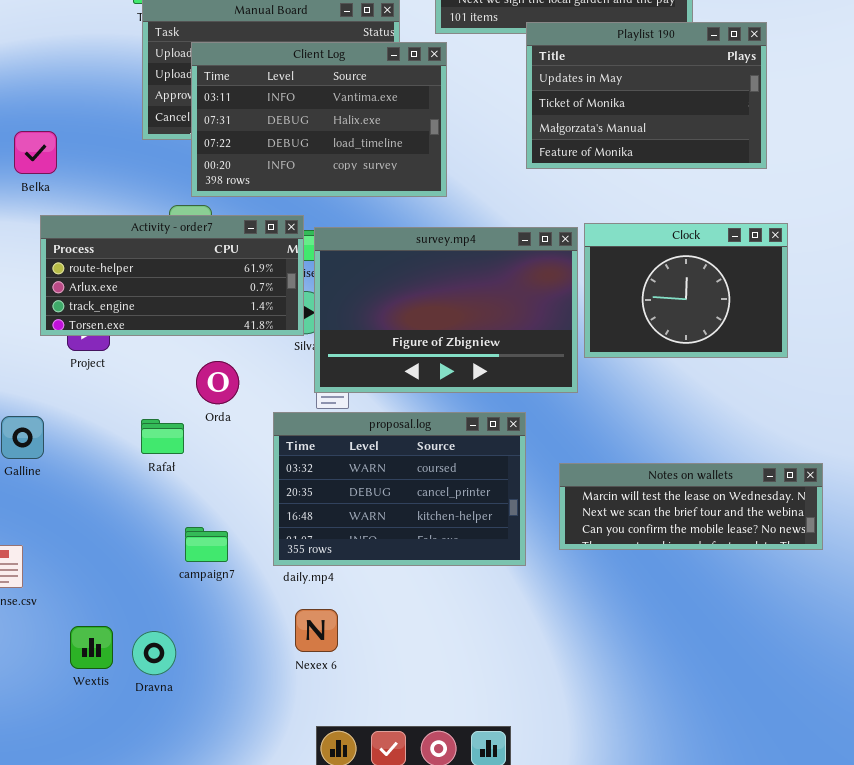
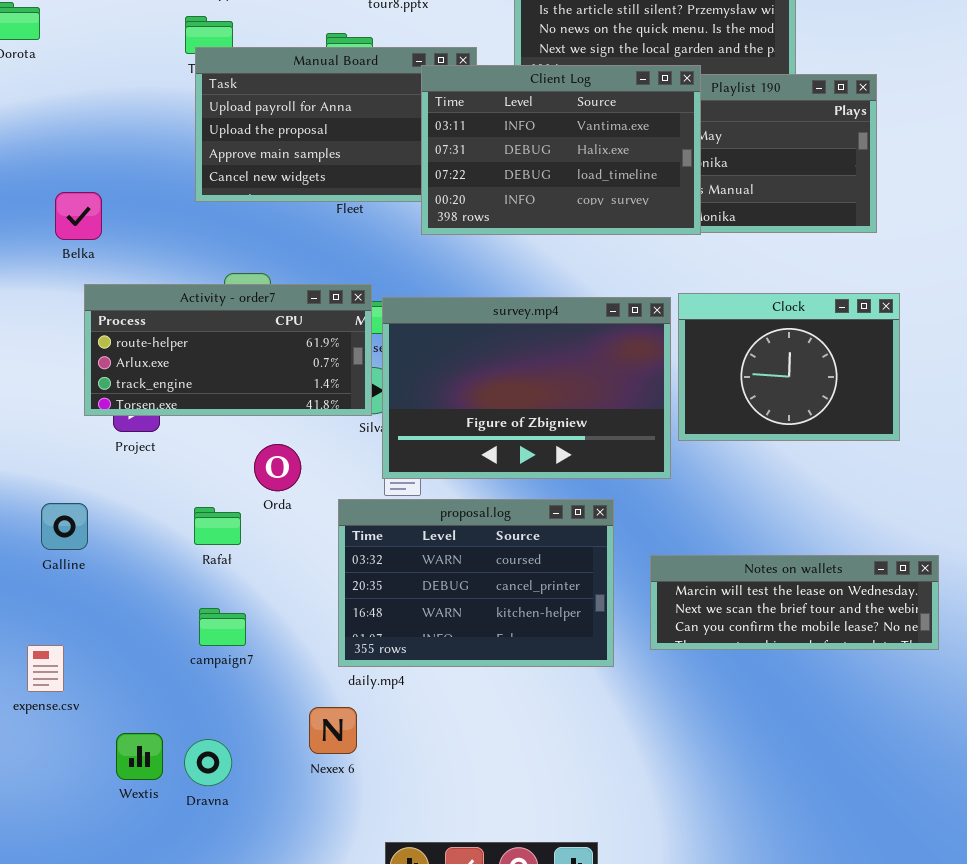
Client Log: [191,42,447,197] -> [421,65,701,235], moved
campaign7: [185,527,228,562] -> [199,608,246,646], moved
Nexex 6: [295,609,338,652] -> [309,707,357,754], moved

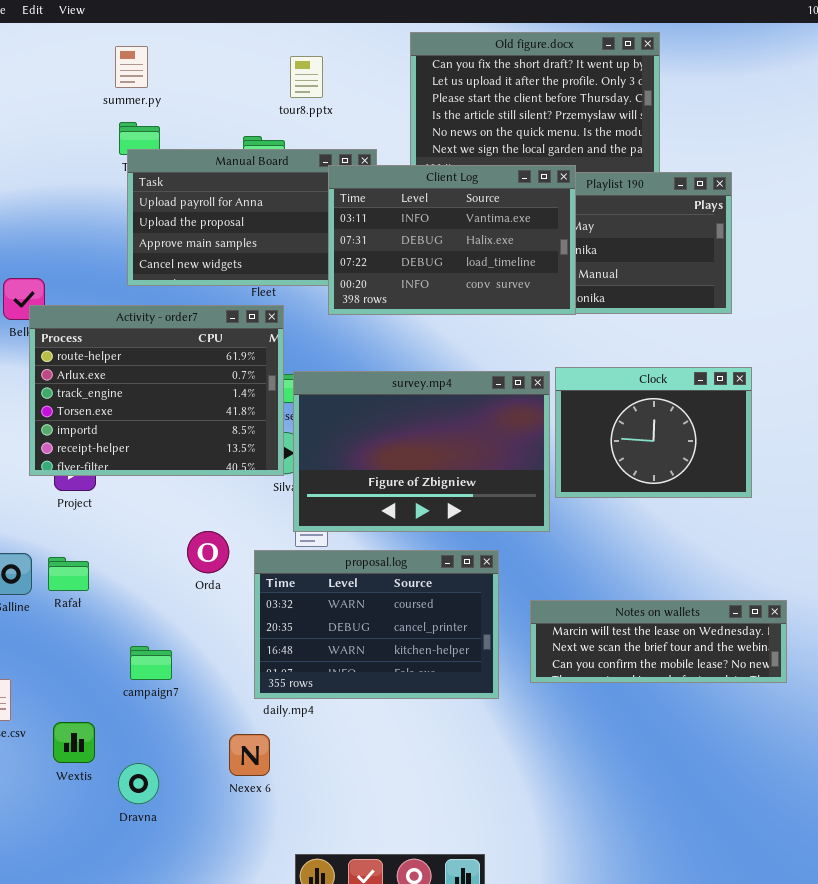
Activity - order7: [84,284,372,416] -> [29,305,284,476], resized
Orda: [254,444,301,491] -> [187,531,229,573], moved
Rafał: [194,507,241,545] -> [48,557,89,591], moved
Wextis: [116,733,163,780] -> [53,722,95,763], moved

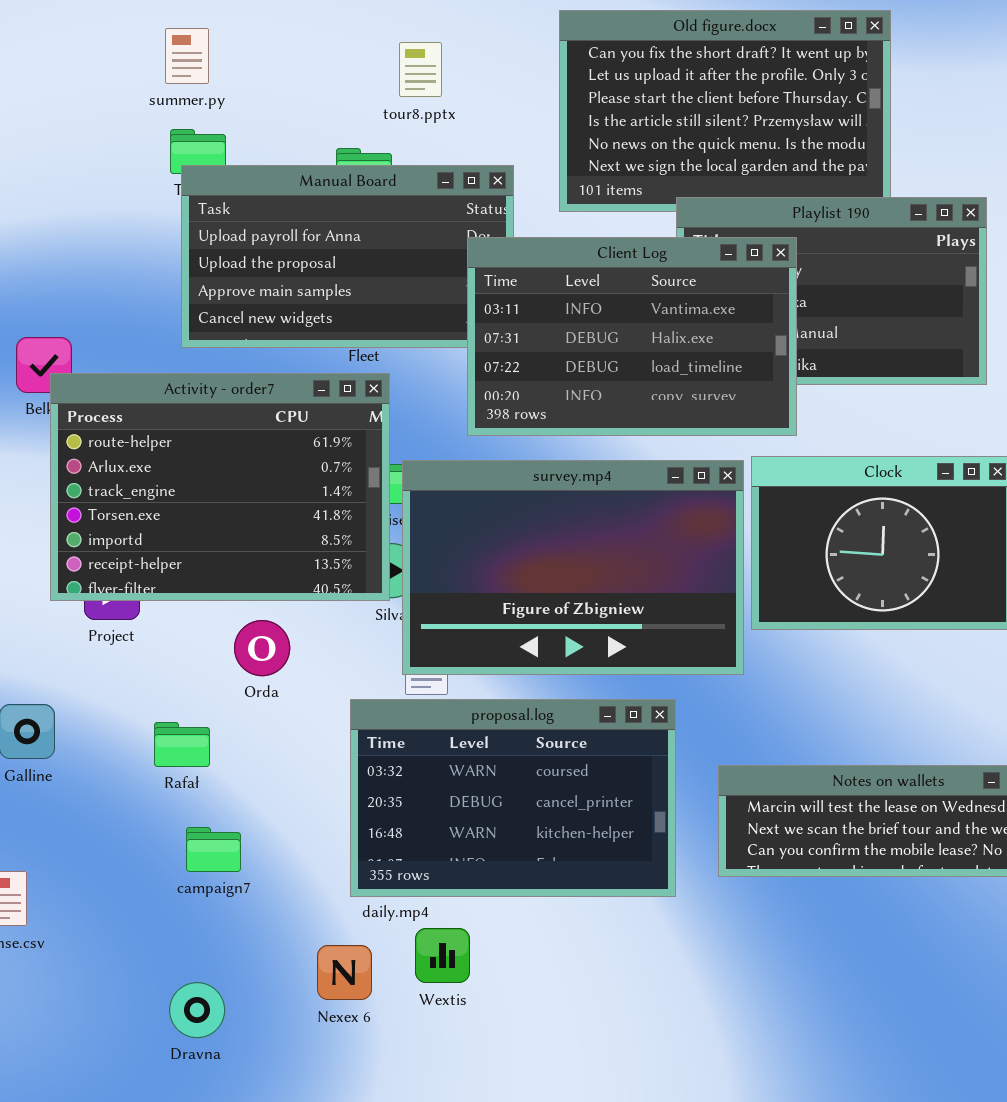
Client Log: [328,165,576,315] -> [467,237,797,436], moved
Orda: [187,531,229,573] -> [234,620,290,676], moved
Rafał: [48,557,89,591] -> [154,722,210,767], moved
Wextis: [53,722,95,763] -> [415,928,470,983], moved

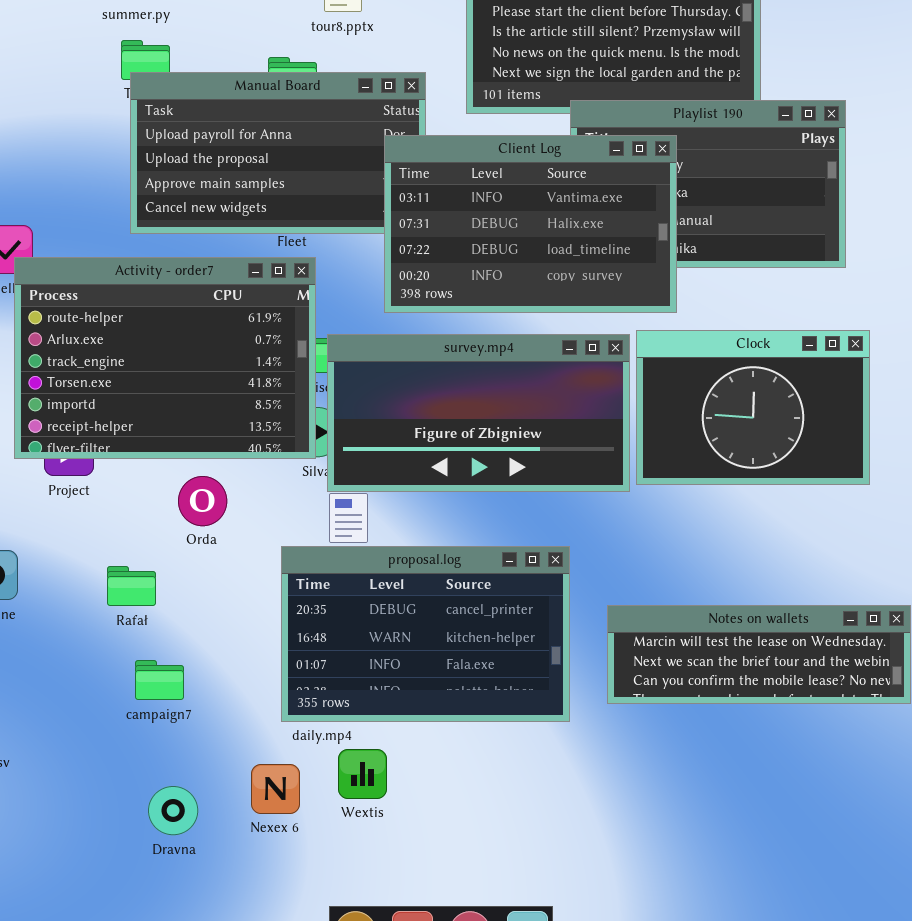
survey.mp4: [402,460,744,675] -> [327,334,630,492], resized
proposal.log: [350,699,676,897] -> [281,546,570,722], scrolled down 1 row
Dravna: [169,982,225,1038] -> [148,786,198,835], moved

